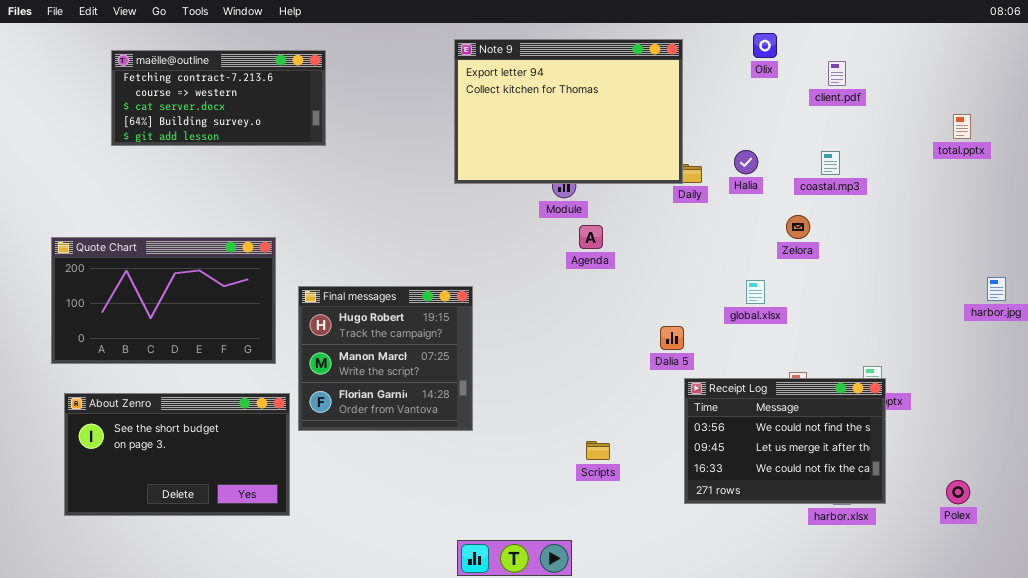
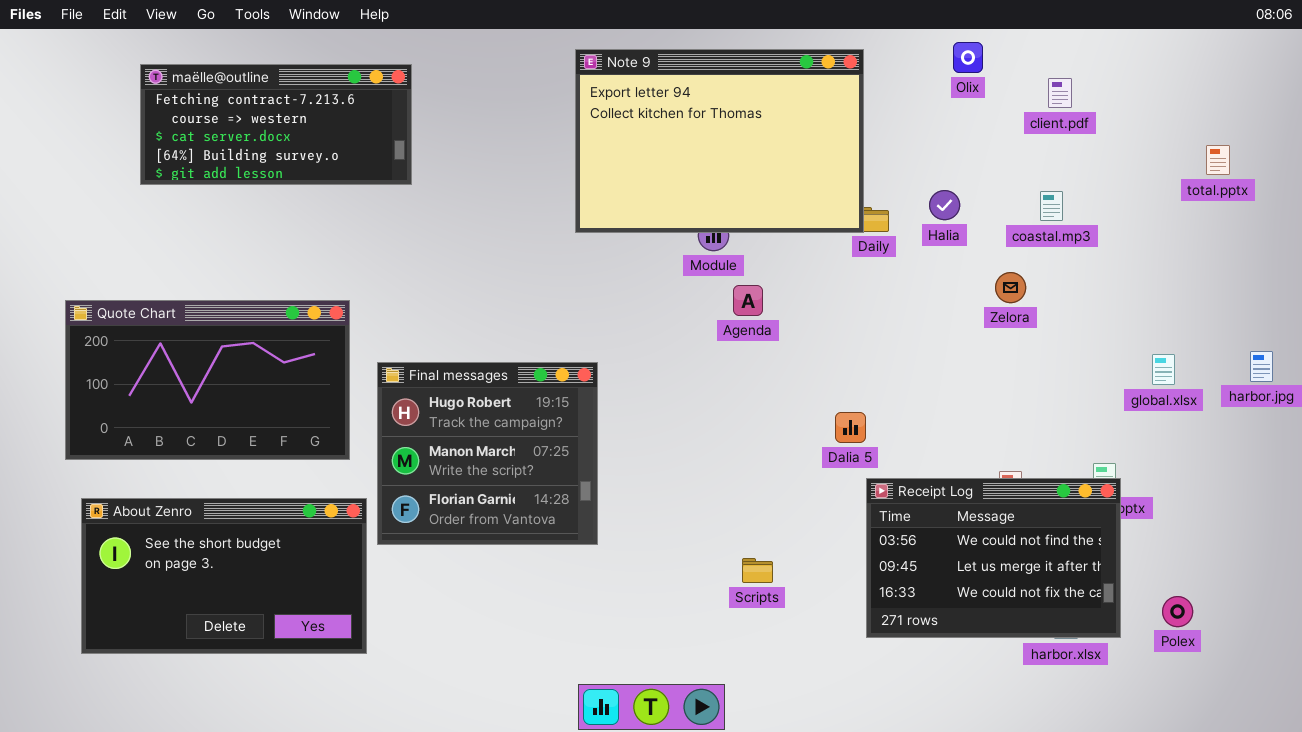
global.xlsx: [746,280,765,304] -> [1152,354,1175,385], moved
Polex: [946,480,970,504] -> [1162,596,1193,627], moved

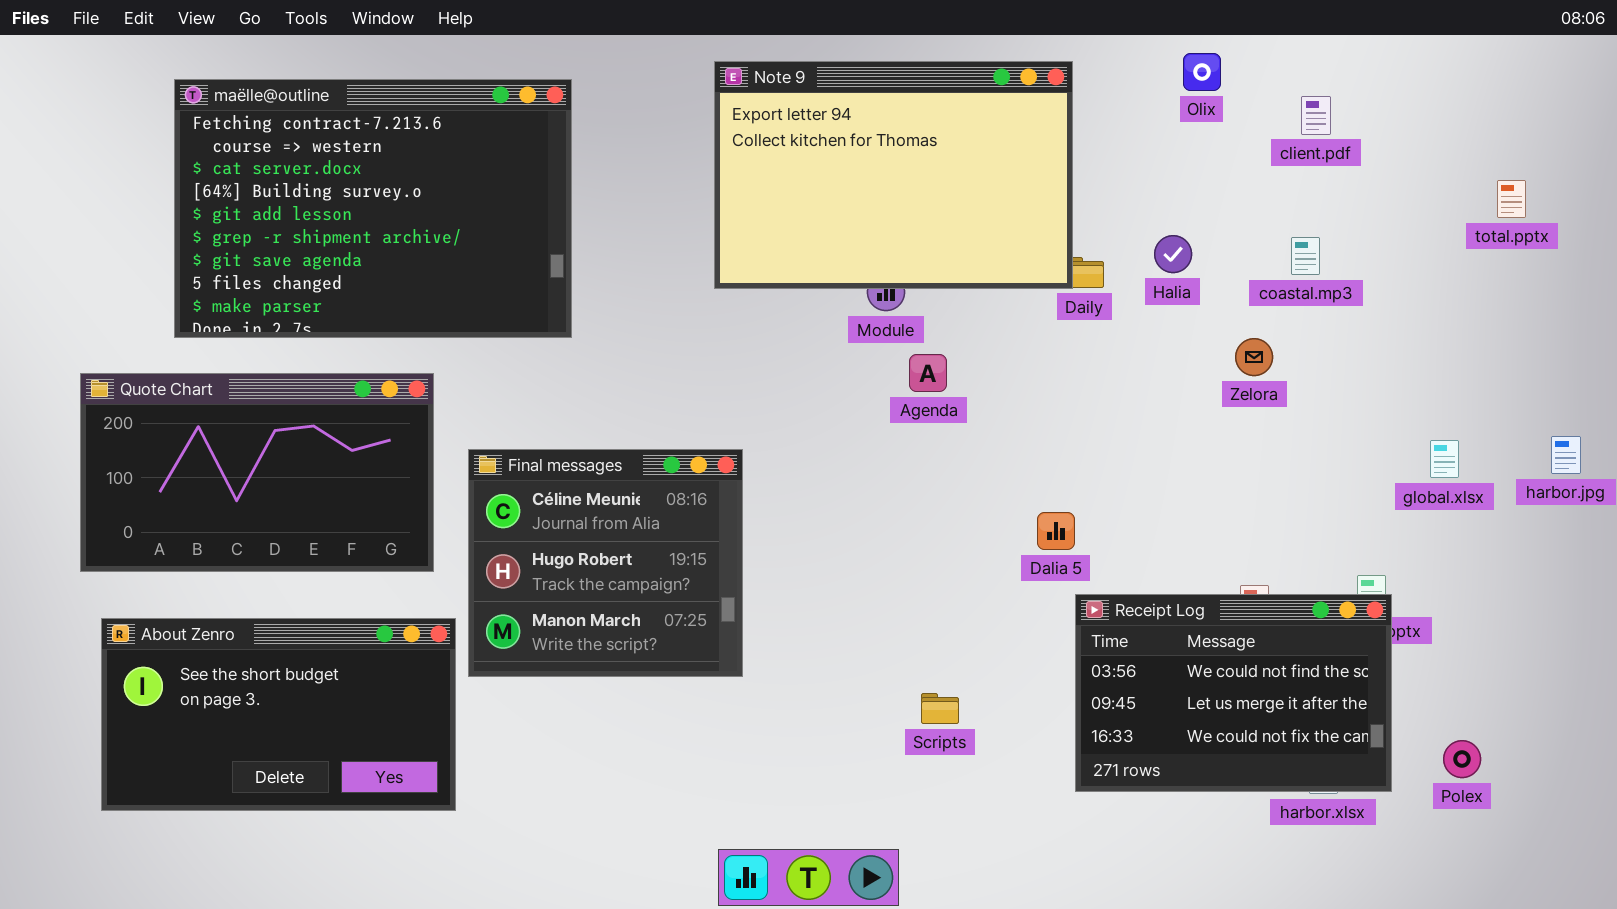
maëlle@outline: [140,64,412,185] -> [174,79,572,338], resized
Final messages: [377,362,598,545] -> [468,449,743,677], scrolled up 1 row

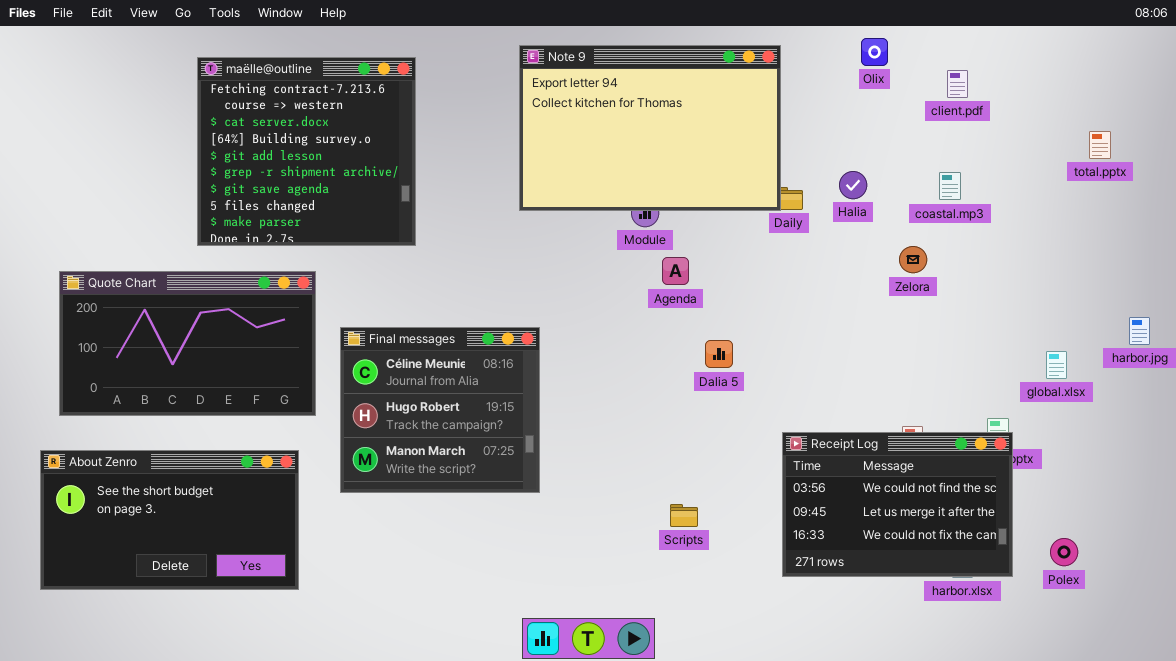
maëlle@outline: [174,79,572,338] -> [197,57,416,246], resized
global.xlsx: [1430,440,1459,478] -> [1046,351,1067,379], moved
Dalia 5: [1037,512,1075,550] -> [705,340,733,368], moved
About Zenro: [101,618,456,811] -> [40,450,299,590], moved

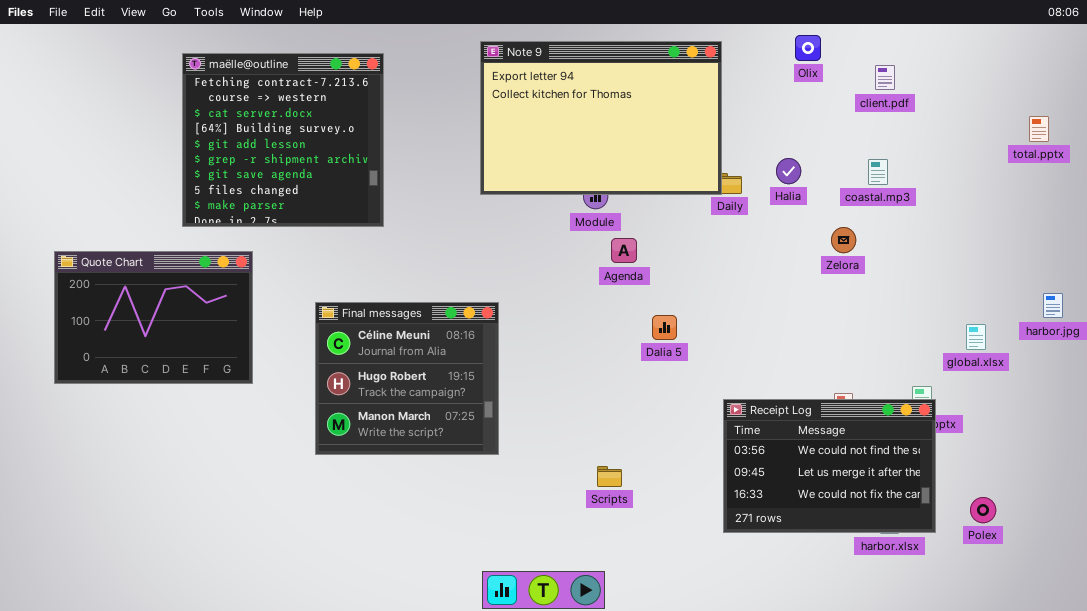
total.pptx: [1089,131,1111,159] -> [1029,116,1049,142], moved
Quote Chart: [59,271,316,416] -> [54,251,253,384], resized
About Zenro: [40,450,299,590] -> none, closed
Scripts: [670,504,698,527] -> [597,466,622,487], moved

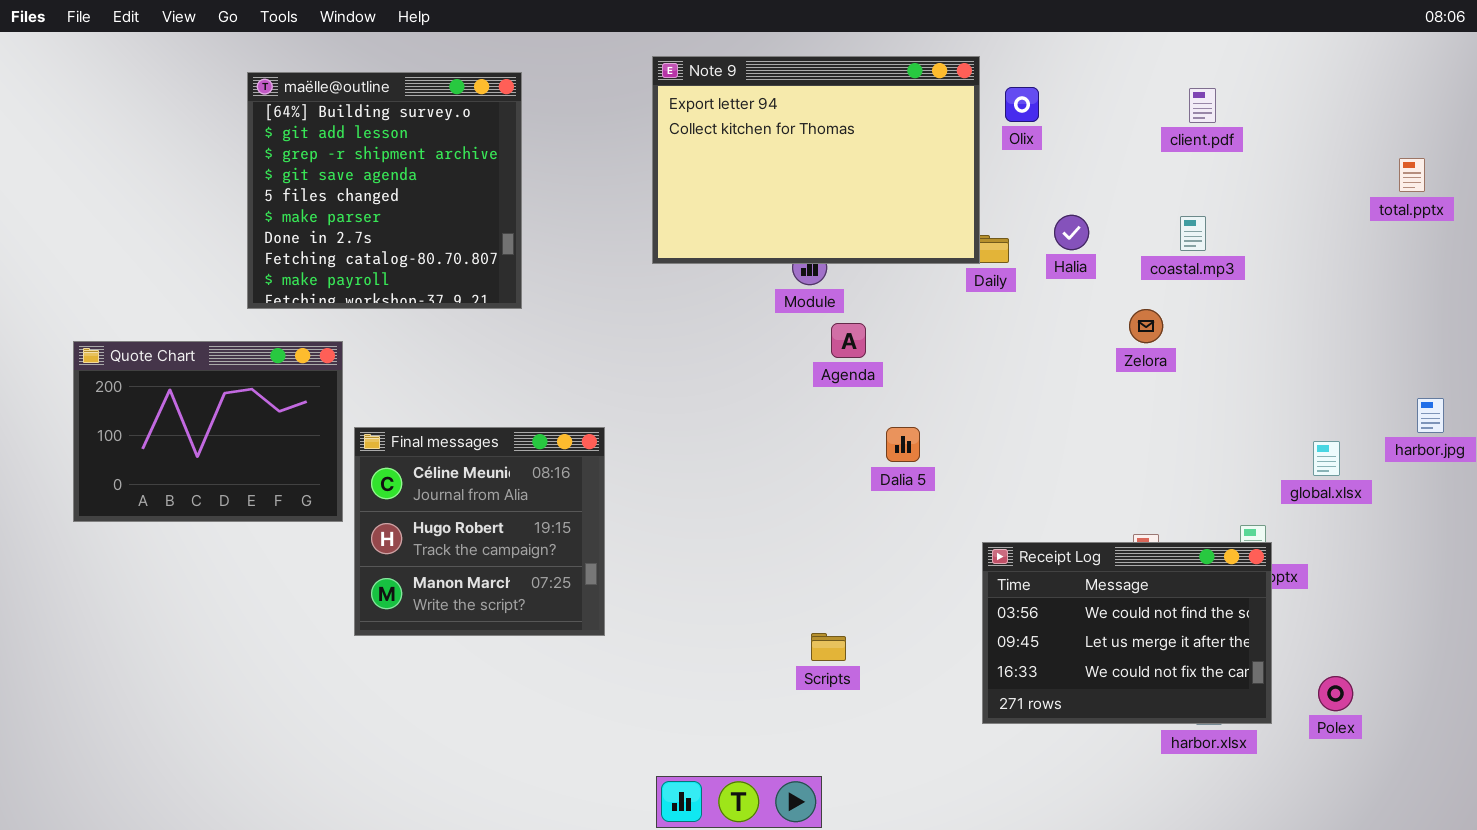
Olix: [795,35,821,61] -> [1005,87,1039,122], moved
maëlle@outline: [182,53,384,227] -> [247,72,522,309], scrolled down 3 rows
Final messages: [315,302,499,455] -> [354,427,605,636], moved

